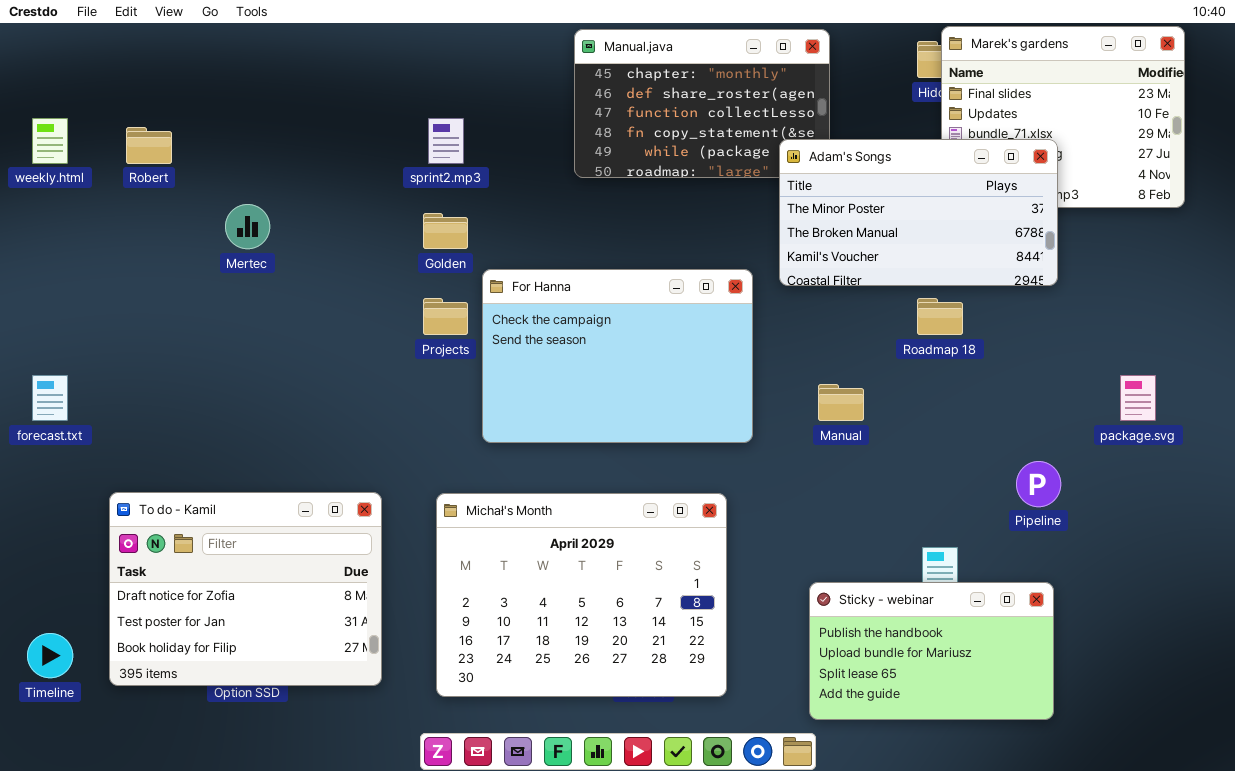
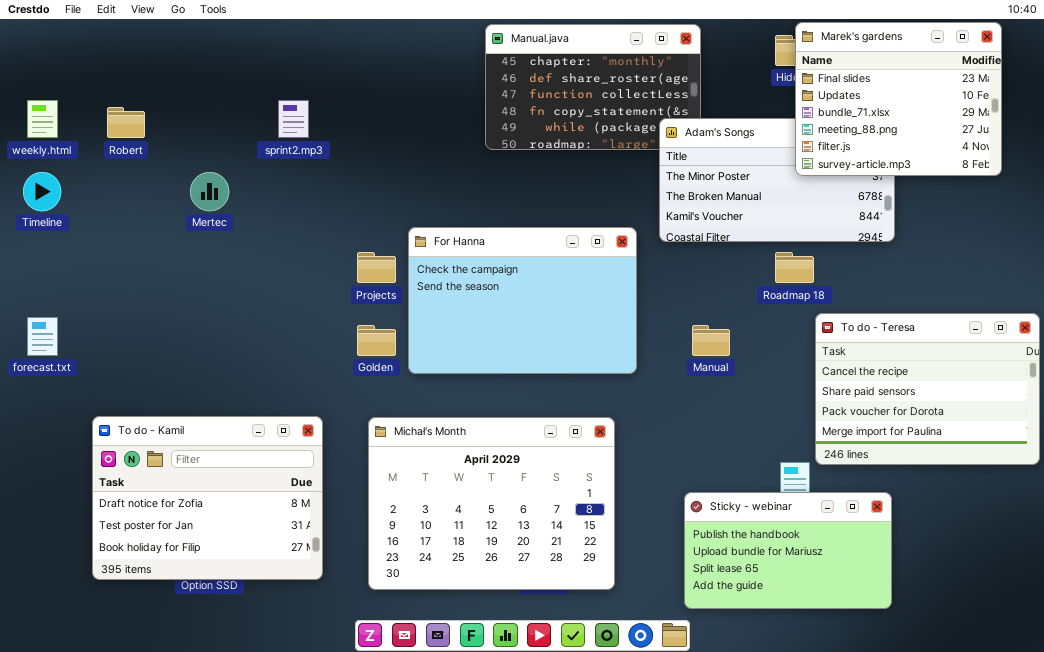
Marek's gardens: [941,26,1185,208] -> [795,22,1002,176], raised
sprint2.mp3: [428,118,464,164] -> [278,100,309,138], moved
Golden: [423,213,468,249] -> [357,325,396,356], moved
To do - Teresa: none -> [815,313,1040,465], opened
Timeline: [27,633,73,678] -> [23,172,61,211], moved

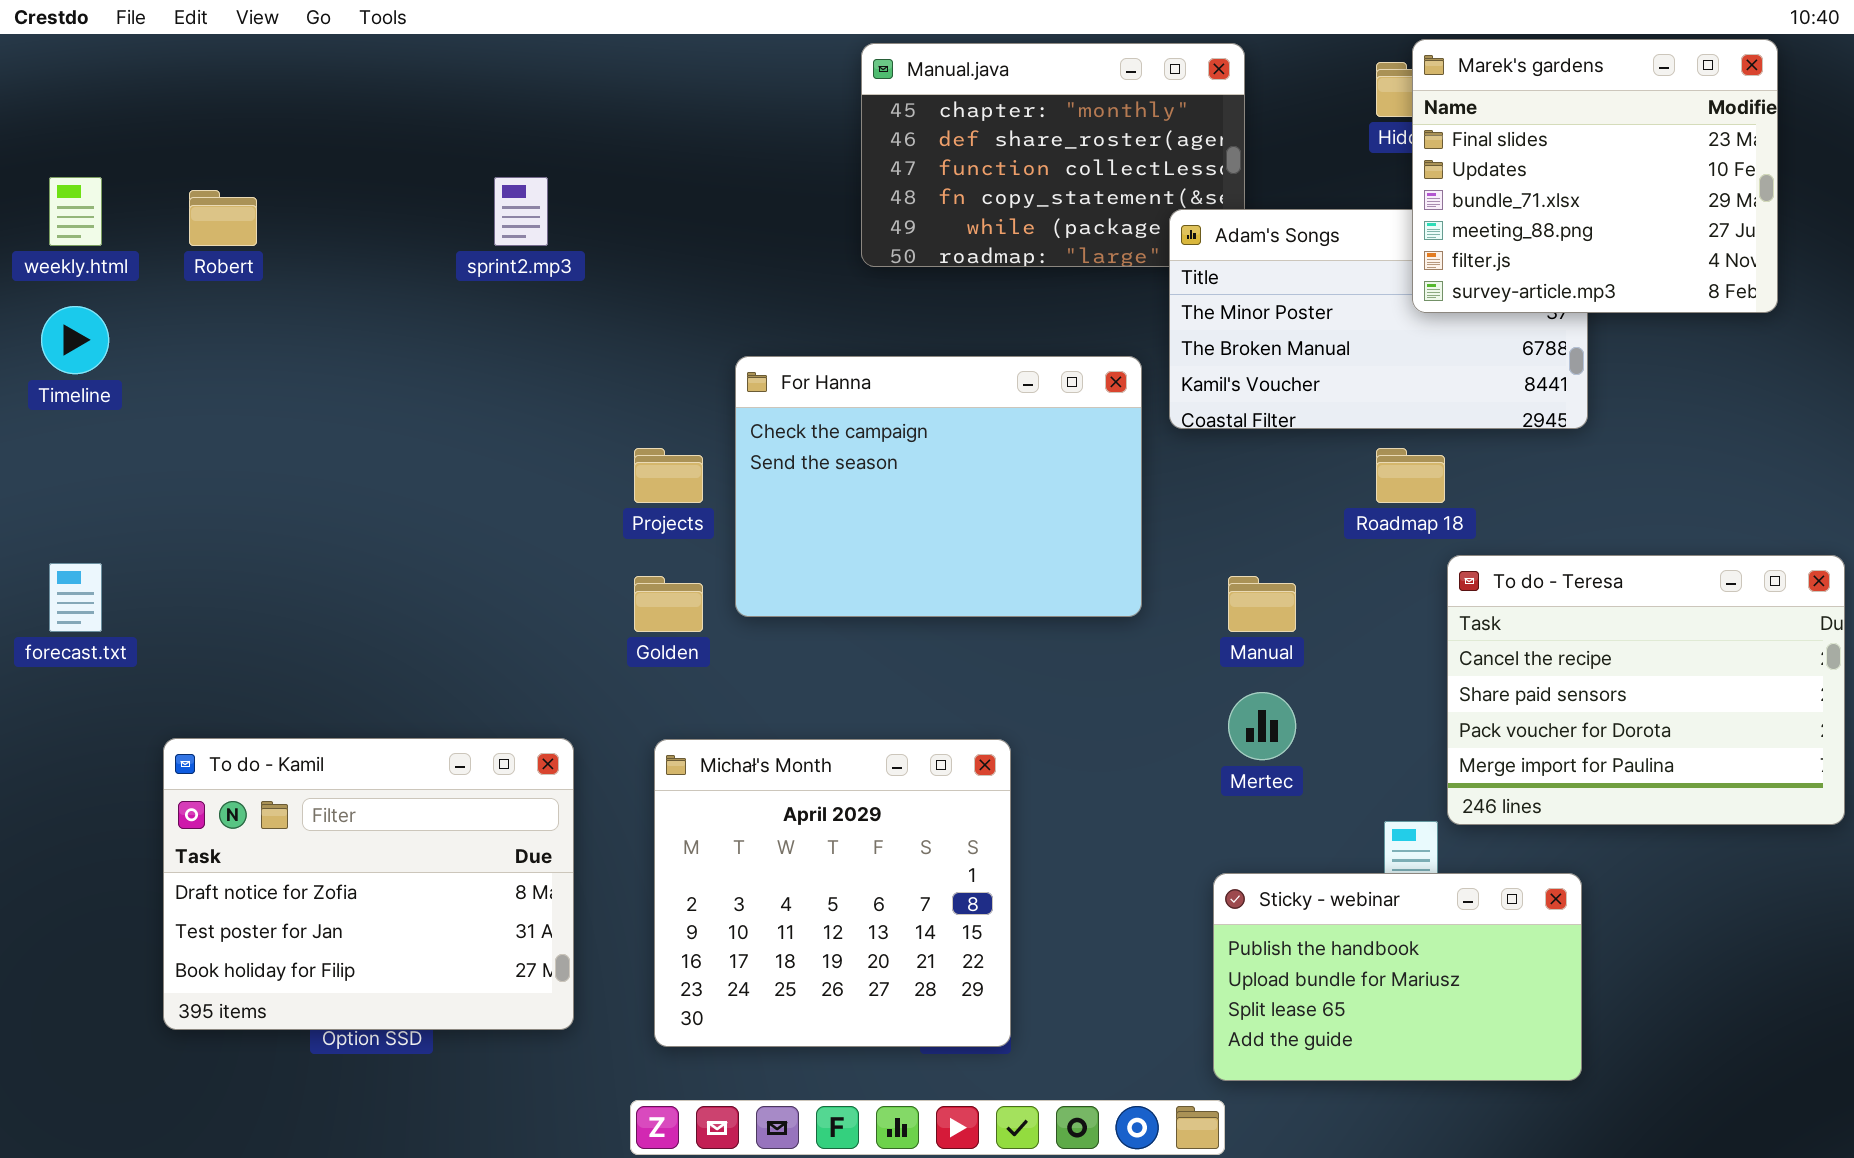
Mertec: [190,172,229,211] -> [1228,692,1296,760], moved
For Hanna: [408,227,637,374] -> [735,356,1142,617], moved
Michał's Month: [368,417,615,590] -> [654,739,1011,1047], resized

